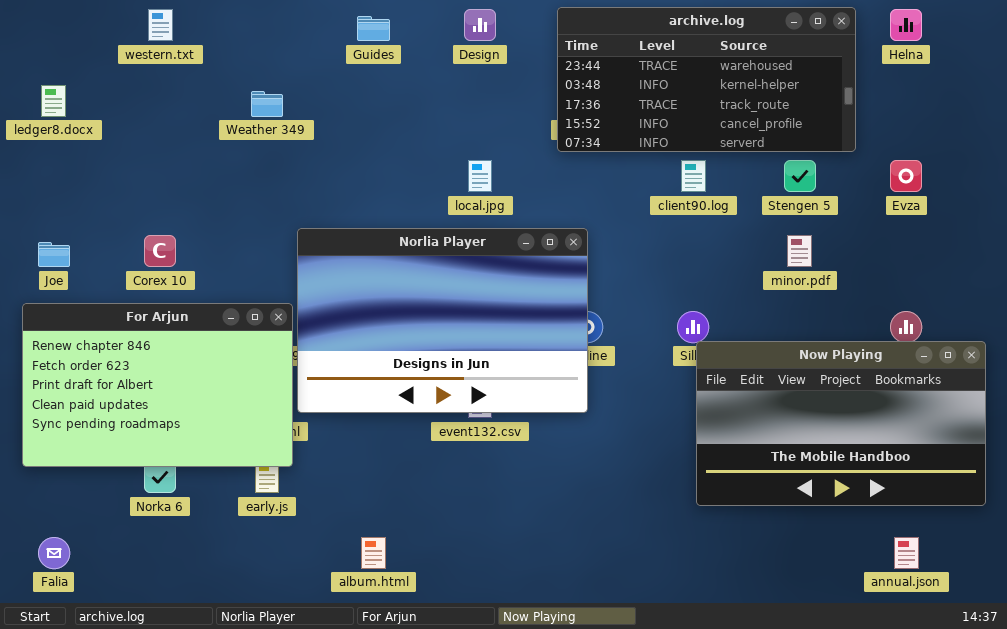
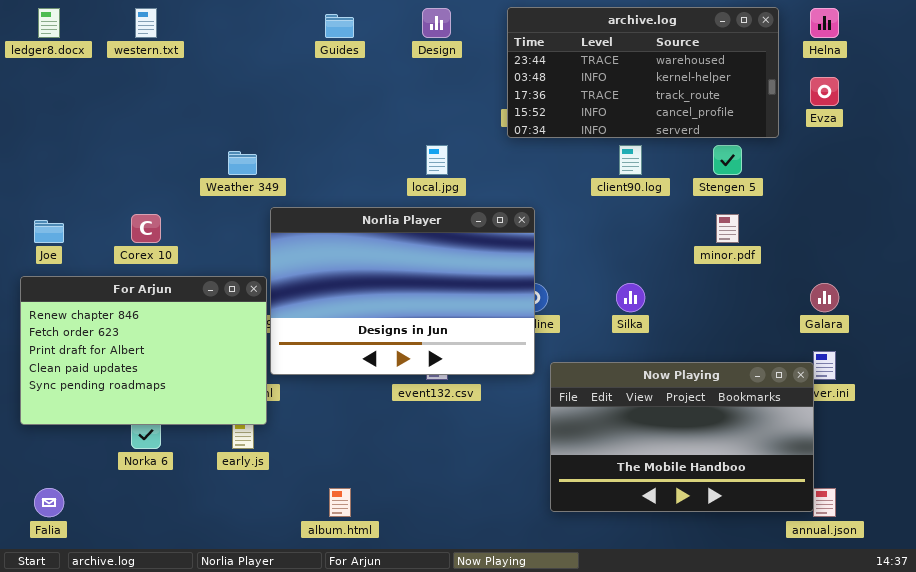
ledger8.docx: [41,85,66,117] -> [38,8,60,38], moved
Weather 349: [251,91,283,117] -> [228,151,257,175], moved
Evza: [890,160,922,192] -> [810,77,839,106], moved
Now Playing: [696,341,986,506] -> [550,362,814,512], moved

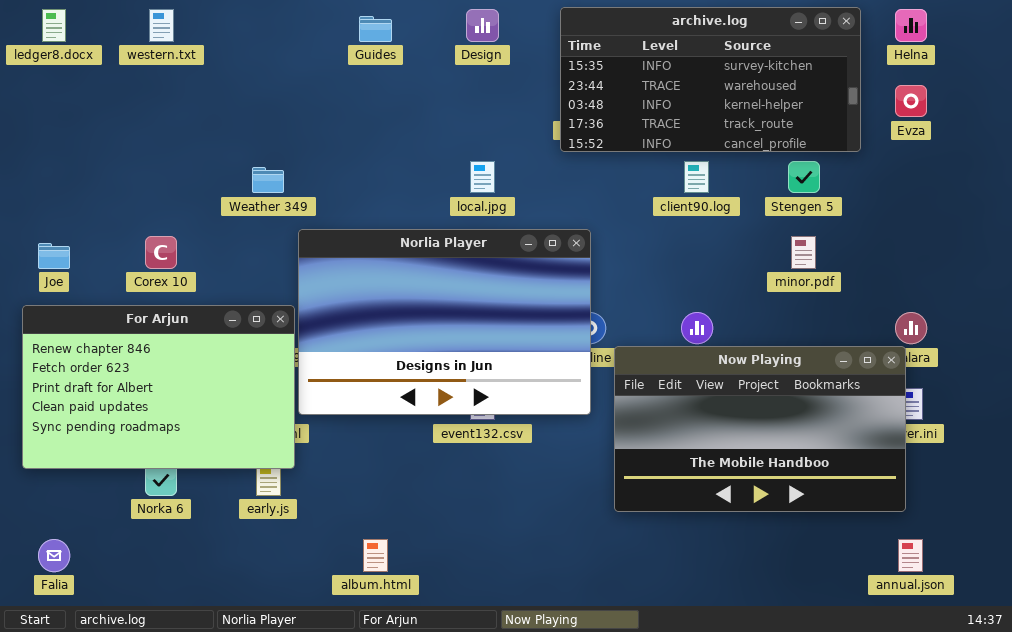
archive.log: [507,7,779,138] -> [560,7,861,152], scrolled up 1 row
Now Playing: [550,362,814,512] -> [614,346,906,512], moved

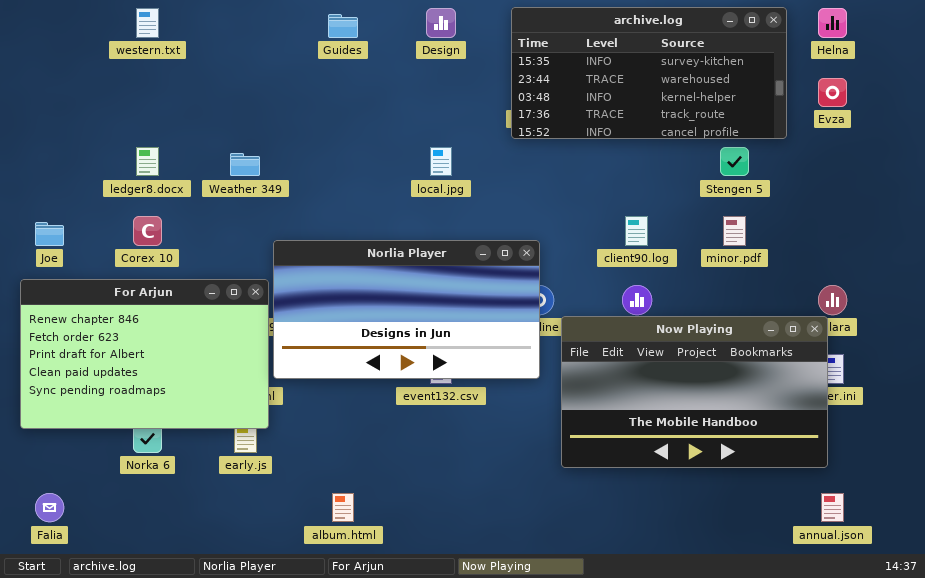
ledger8.docx: [42,9,66,42] -> [136,147,159,176], moved
client90.log: [684,161,709,193] -> [625,216,648,246], moved
Norlia Player: [298,229,591,415] -> [273,240,540,379], resized

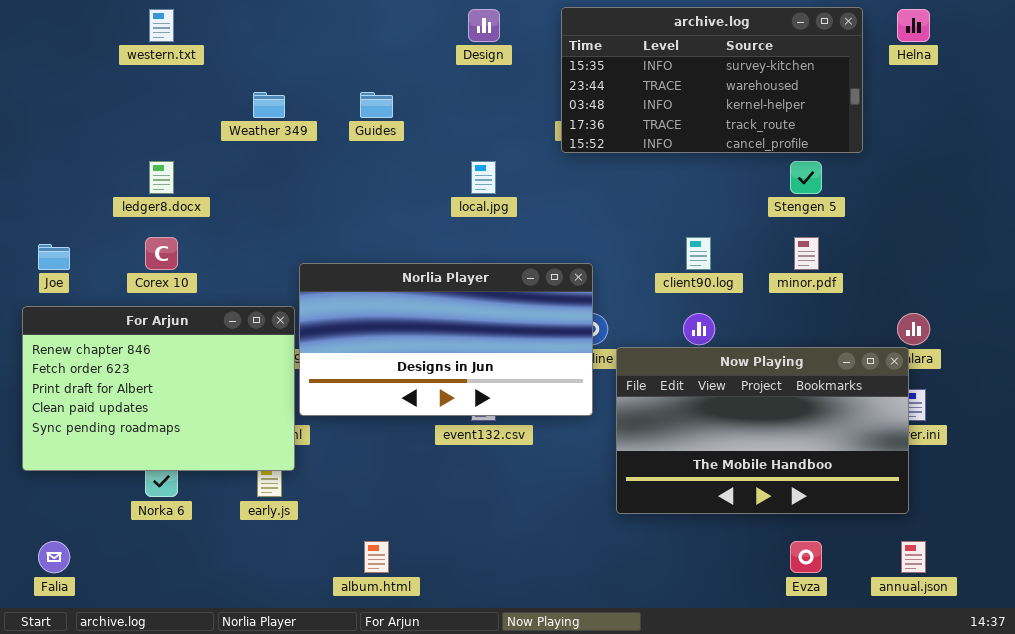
Guides: [328,14,358,38] -> [360,92,393,118], moved
Evza: [818,78,847,107] -> [790,541,822,573], moved
Weather 349: [230,153,260,176] -> [253,92,285,118], moved

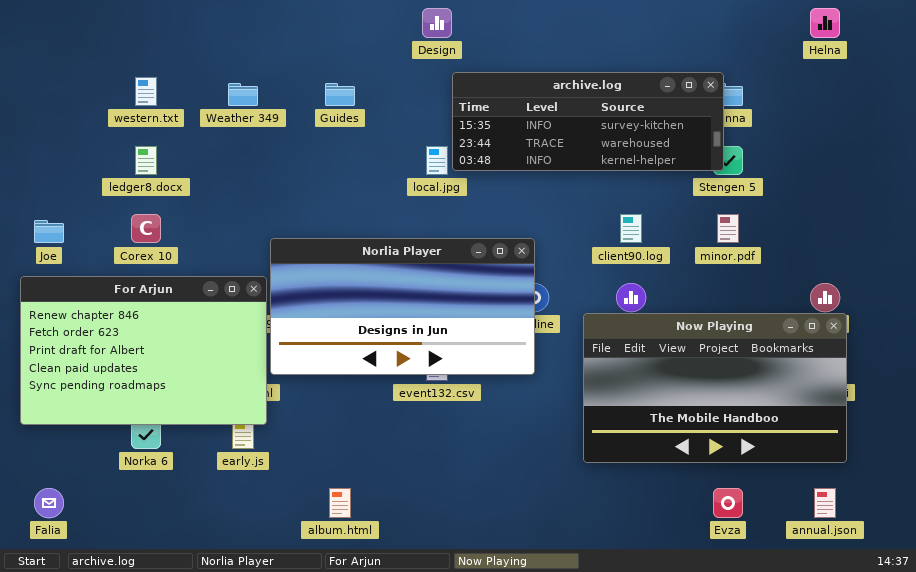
archive.log: [561,7,863,153] -> [452,72,724,171], moved, resized
western.txt: [149,9,174,42] -> [135,77,157,106], moved
Now Playing: [616,347,909,514] -> [583,313,847,463], moved

